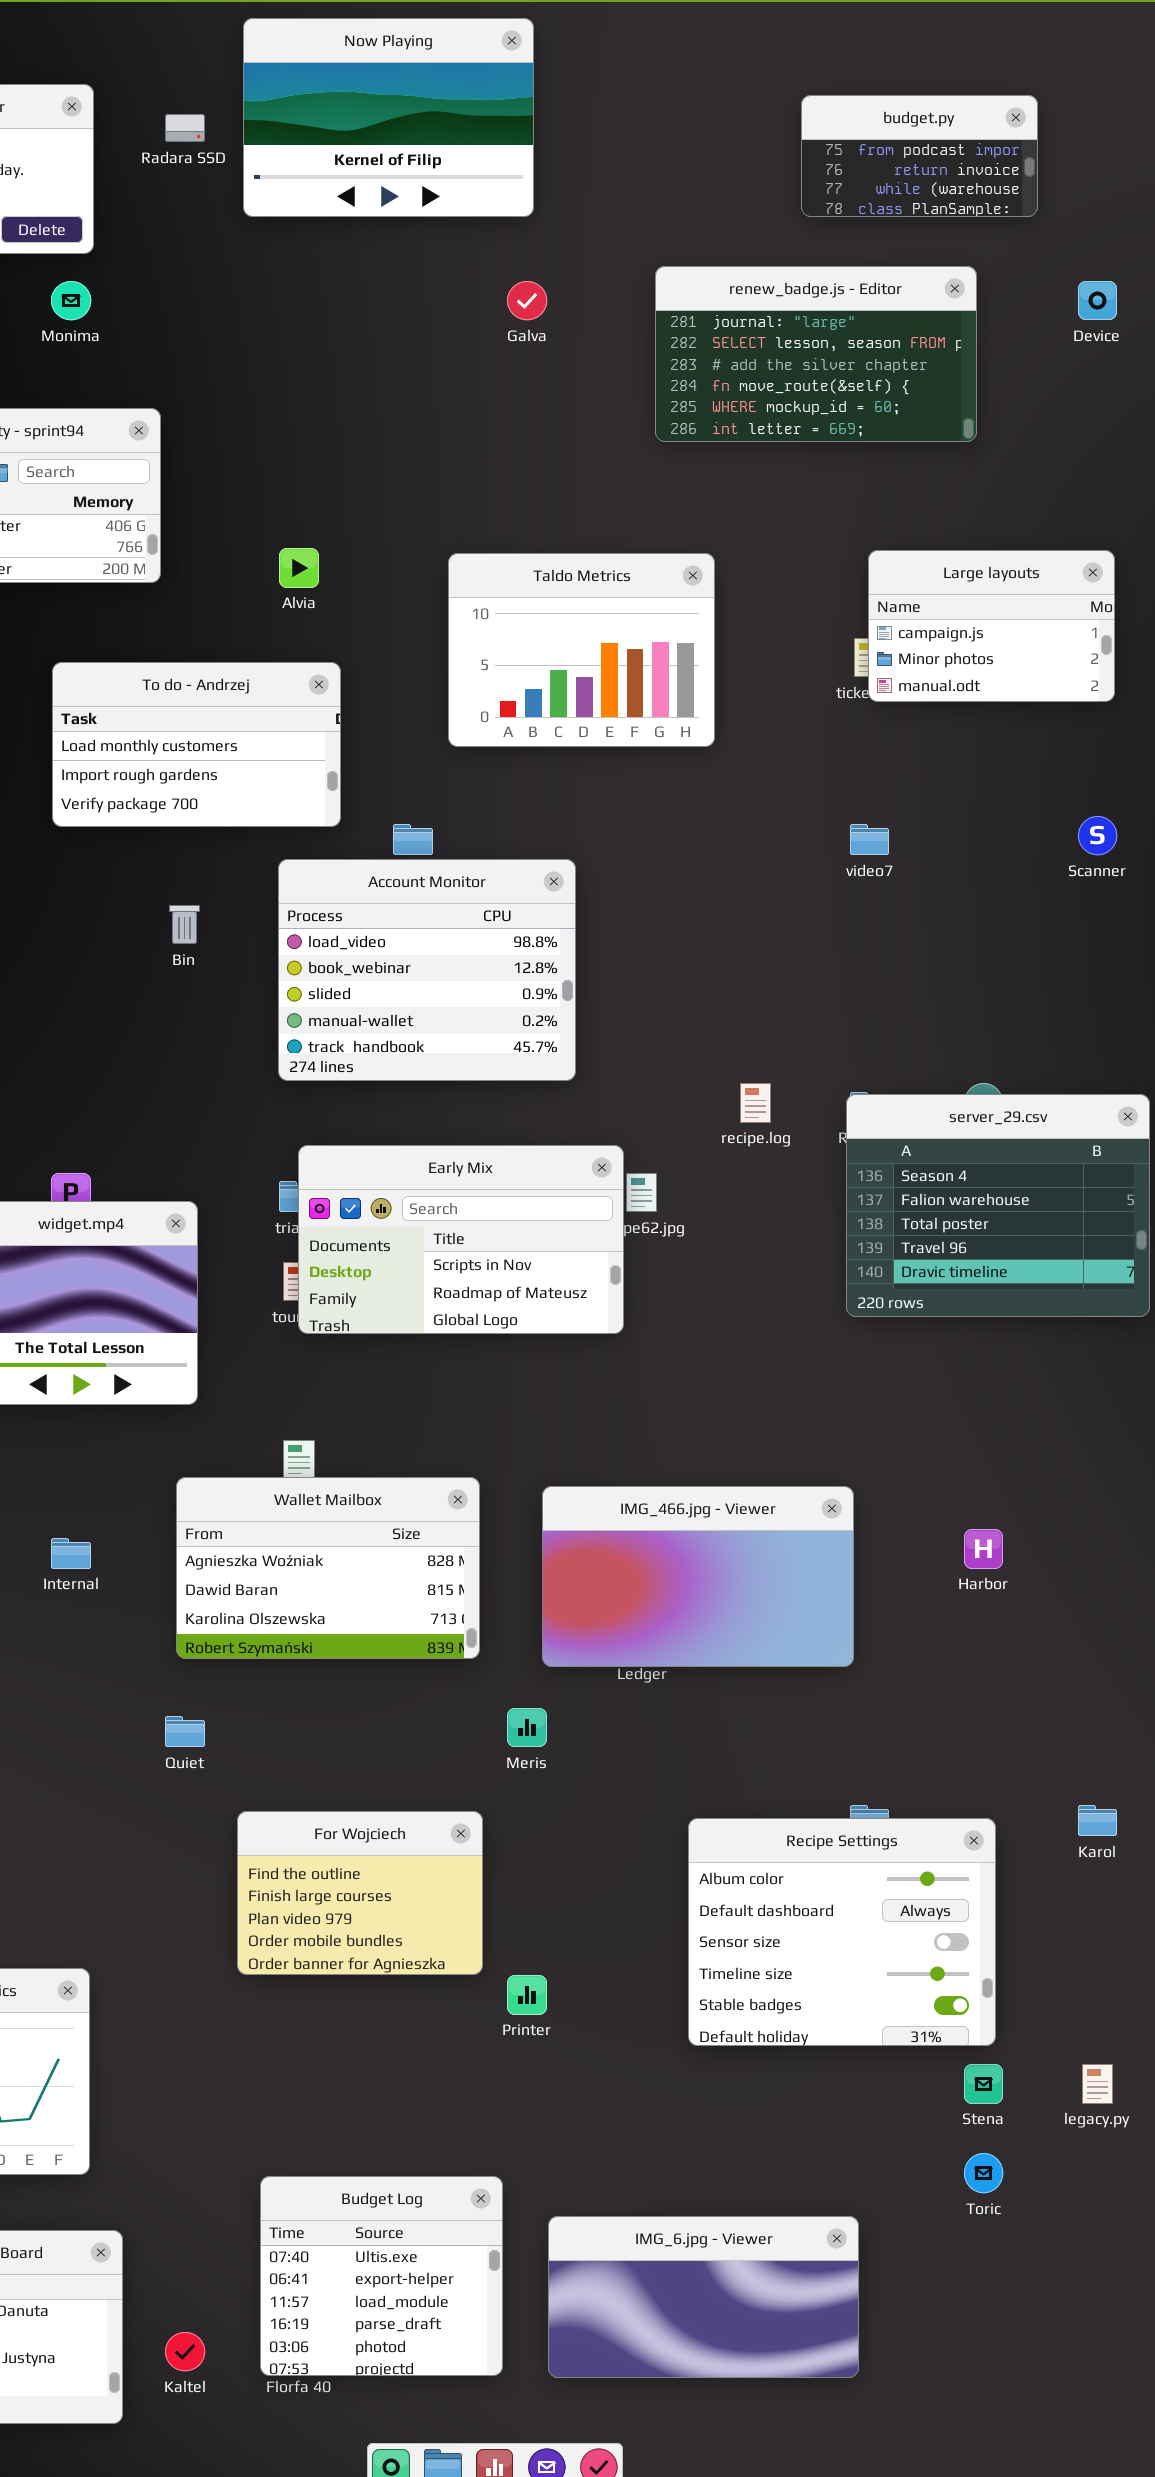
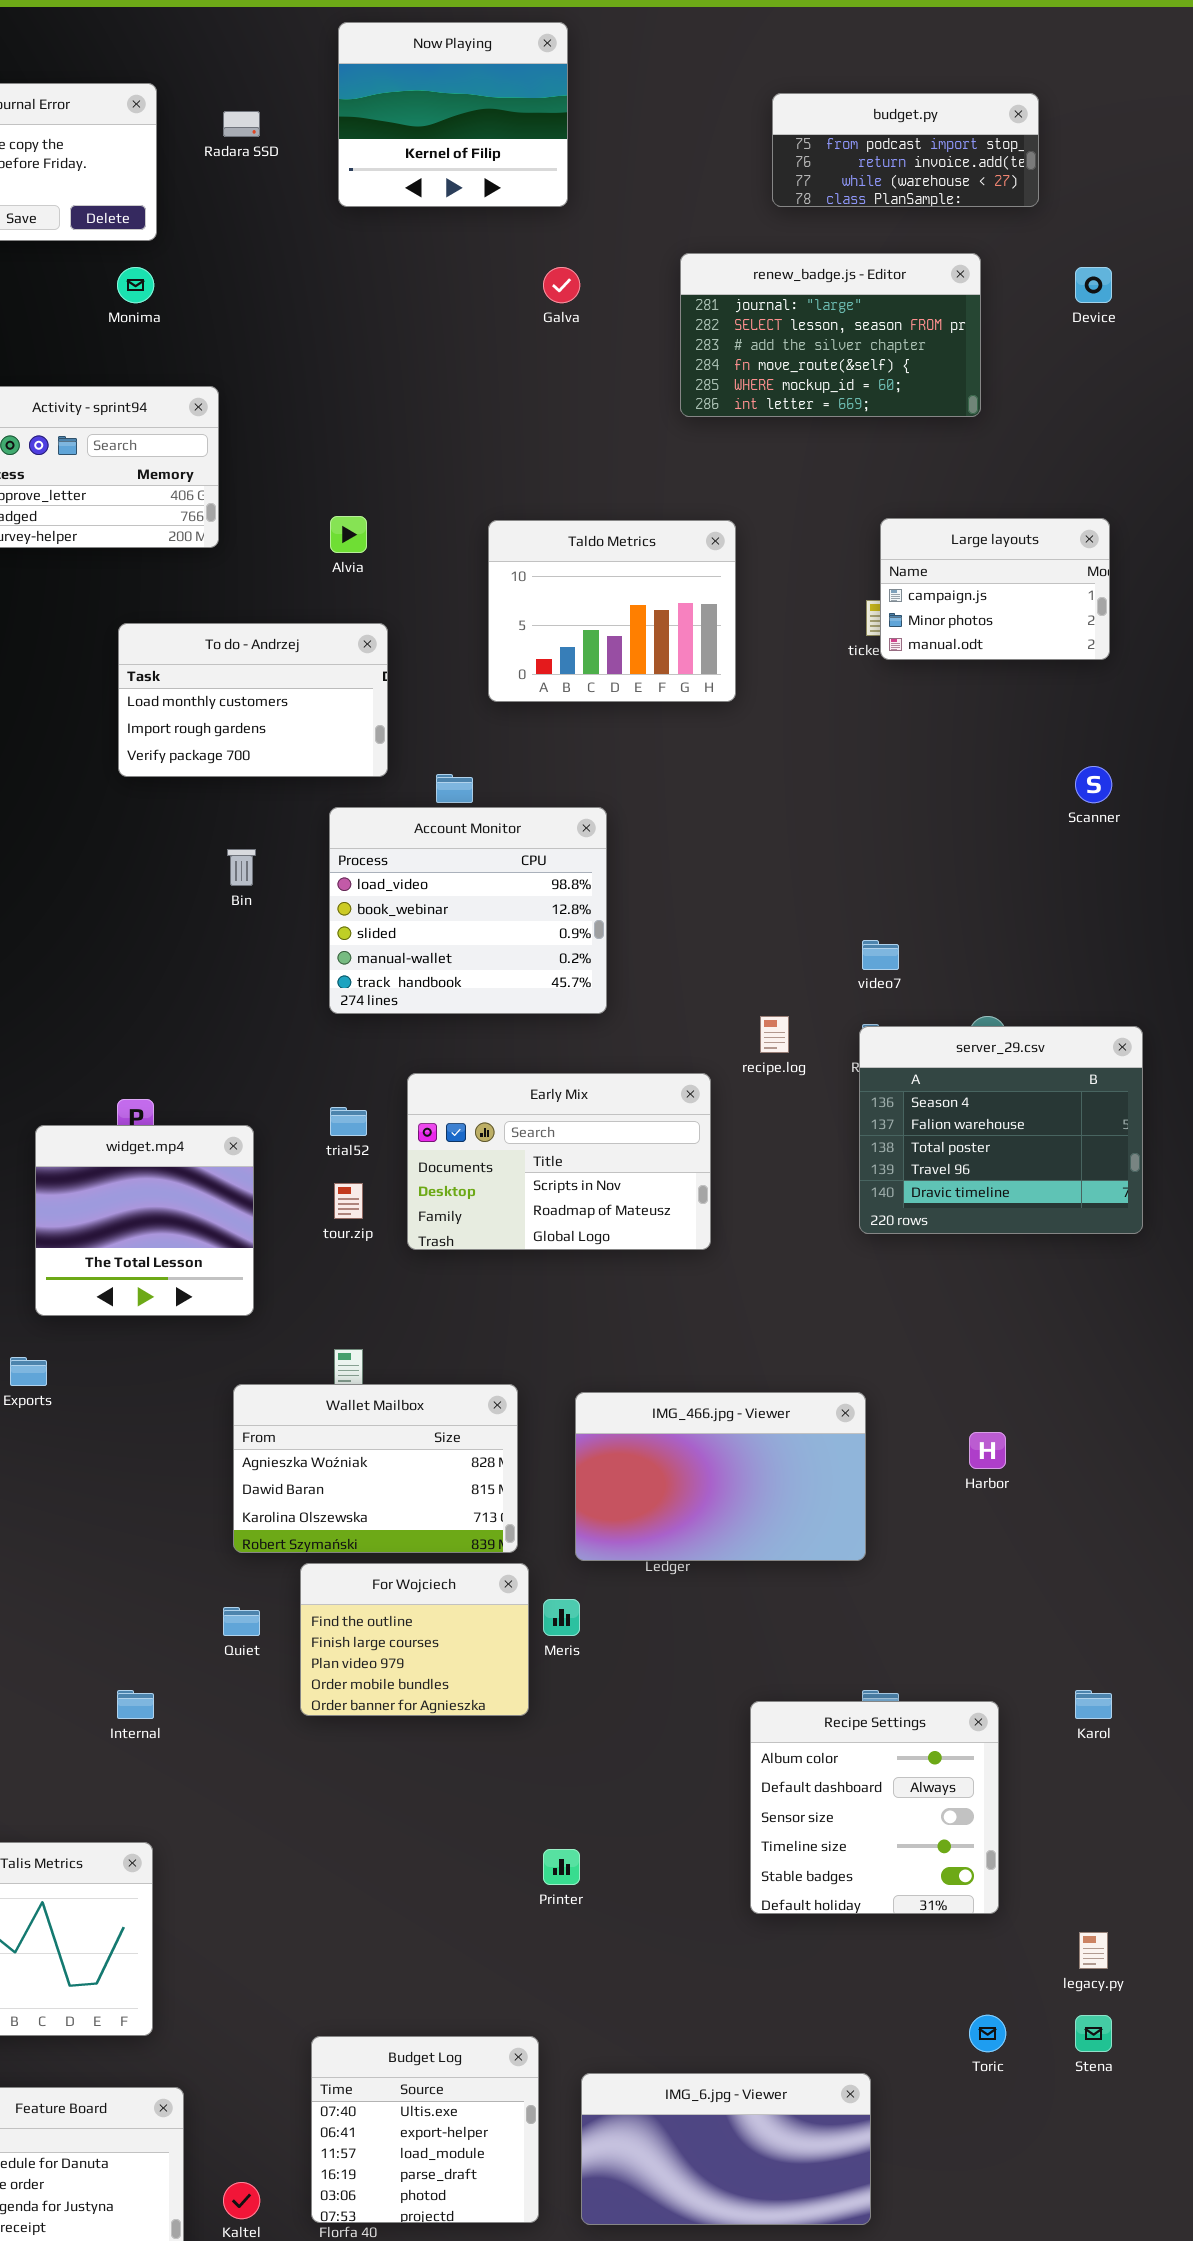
Now Playing: [243,18,534,217] -> [338,22,568,207], resized
budget.py: [801,95,1038,217] -> [772,93,1039,207], resized
video7: [850,824,889,855] -> [862,940,899,970], moved
Early Mix: [298,1145,624,1334] -> [407,1073,711,1250], moved
Internal: [51,1538,91,1569] -> [117,1690,154,1719], moved
For Wojciech: [237,1811,483,1975] -> [300,1563,529,1716], moved
Recipe Settings: [688,1818,996,2046] -> [750,1701,999,1914], resized
Stena: [964,2064,1003,2104] -> [1075,2015,1112,2052], moved

